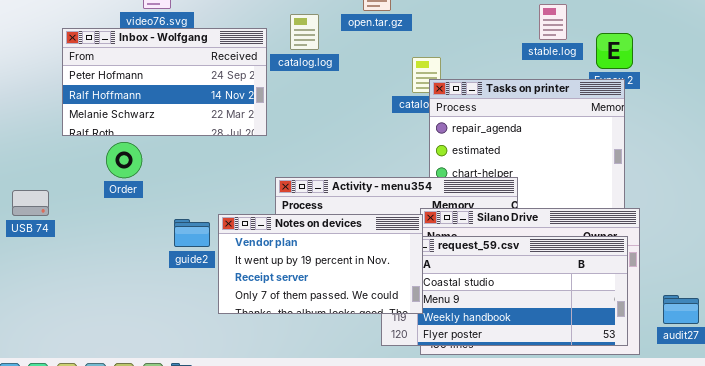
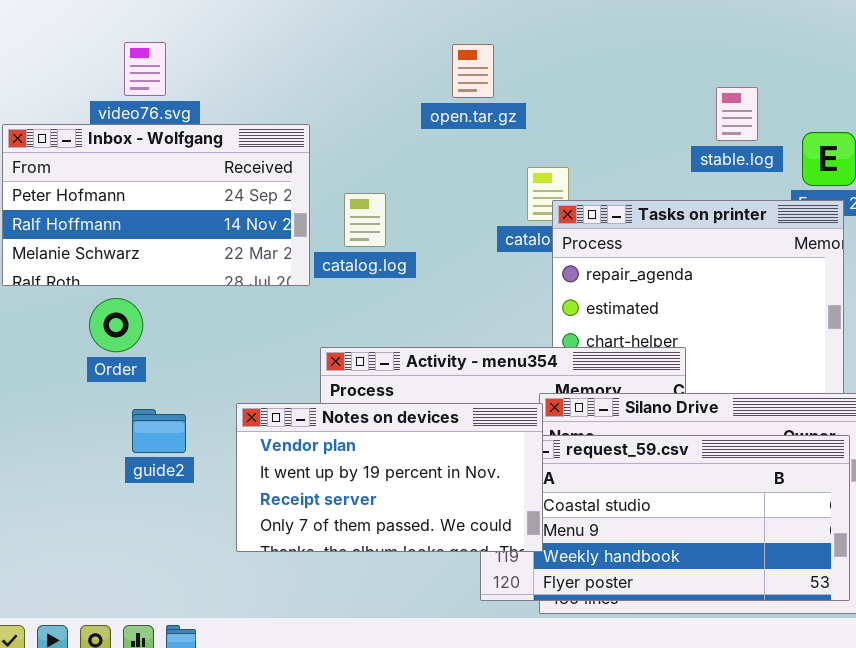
catalog.log: [290,14,319,50] -> [344,193,386,247], moved
Order: [106,142,142,178] -> [89,298,143,352], moved
guide2: [174,219,210,247] -> [132,409,186,453], moved

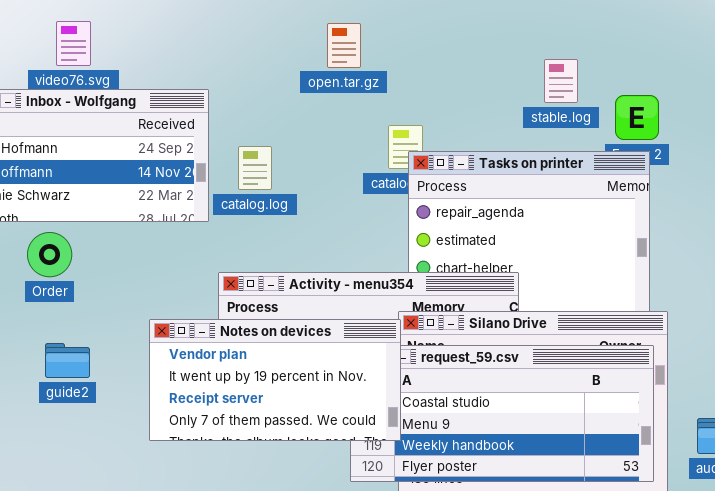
guide2: [132,409,186,453] -> [45,343,90,378], moved

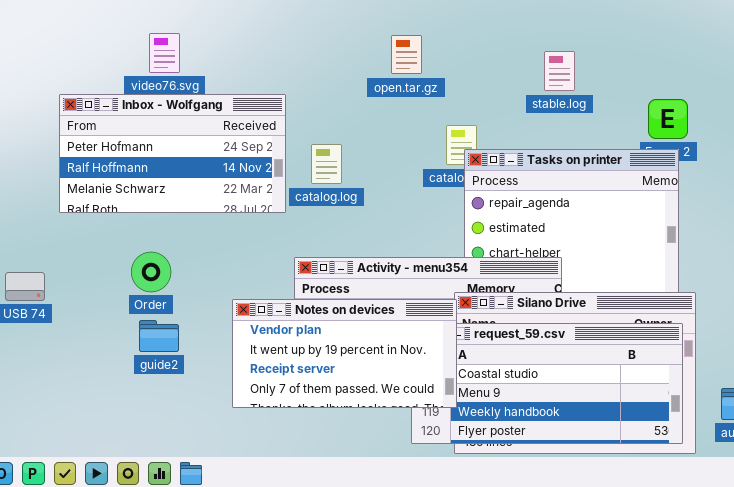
stable.log: [544,59,578,103] -> [544,51,575,91], moved
Order: [27,232,72,277] -> [131,252,171,292], moved

